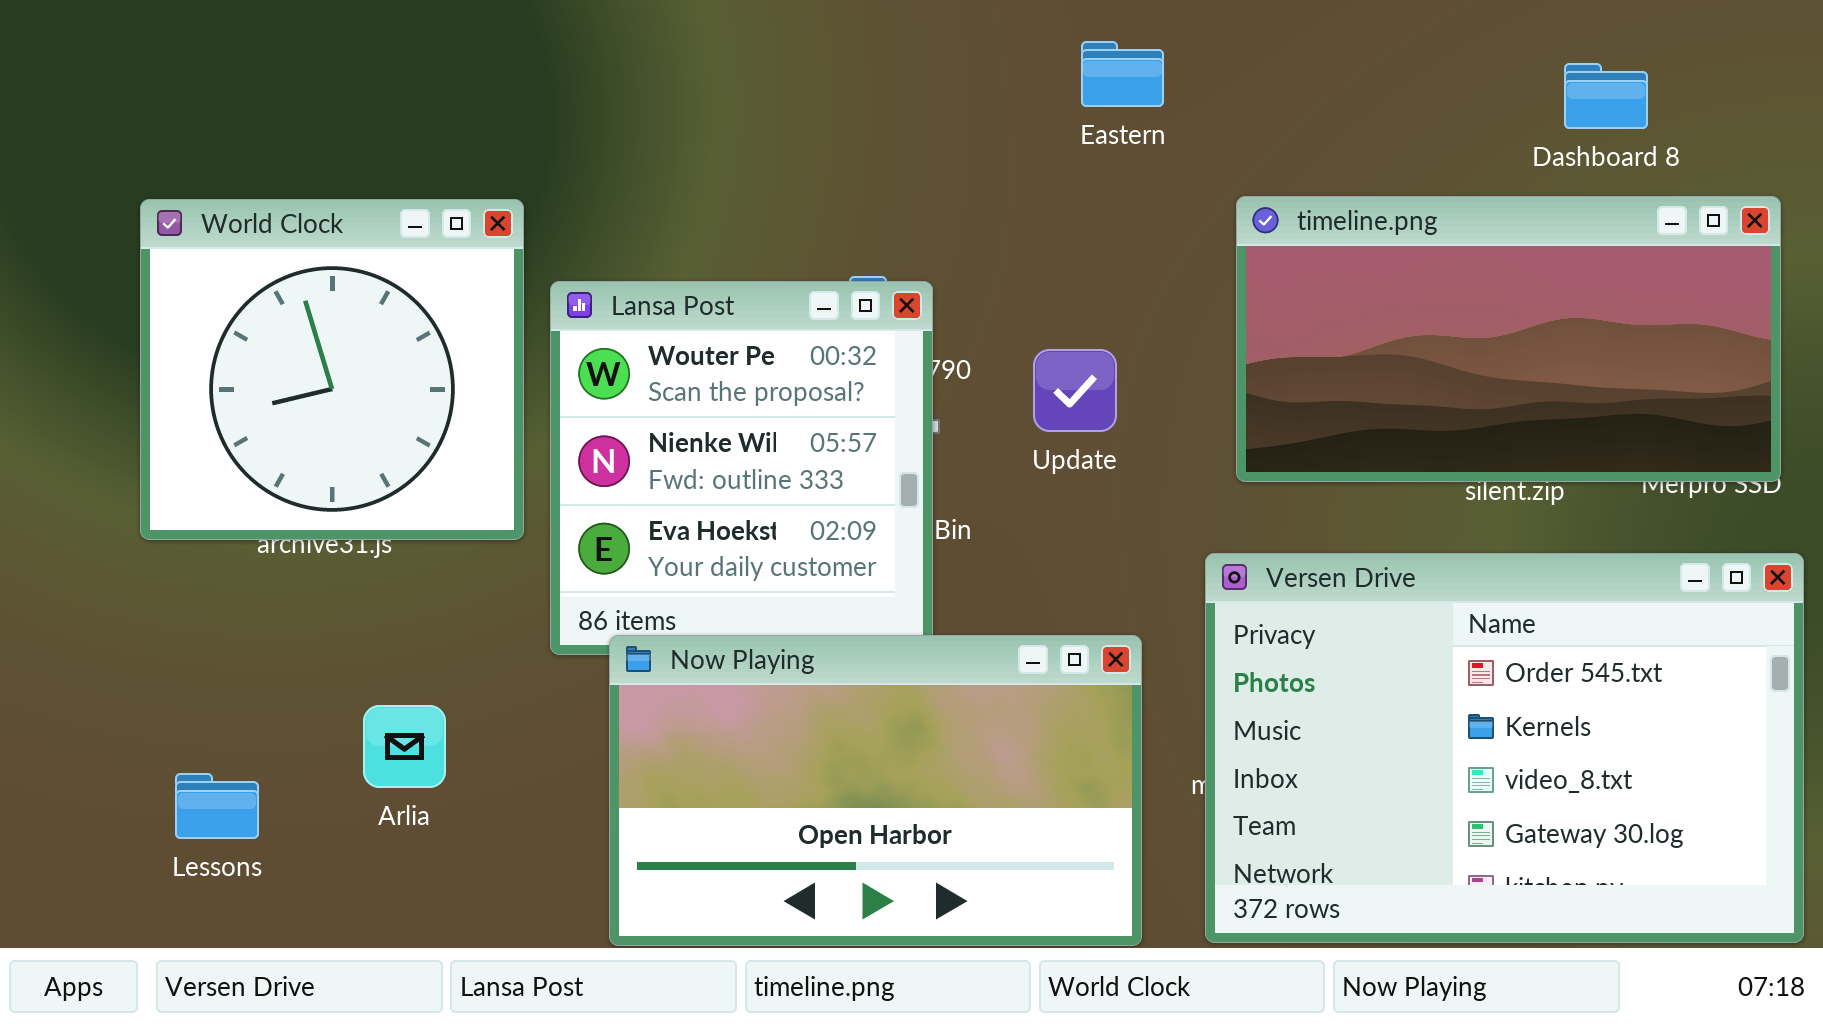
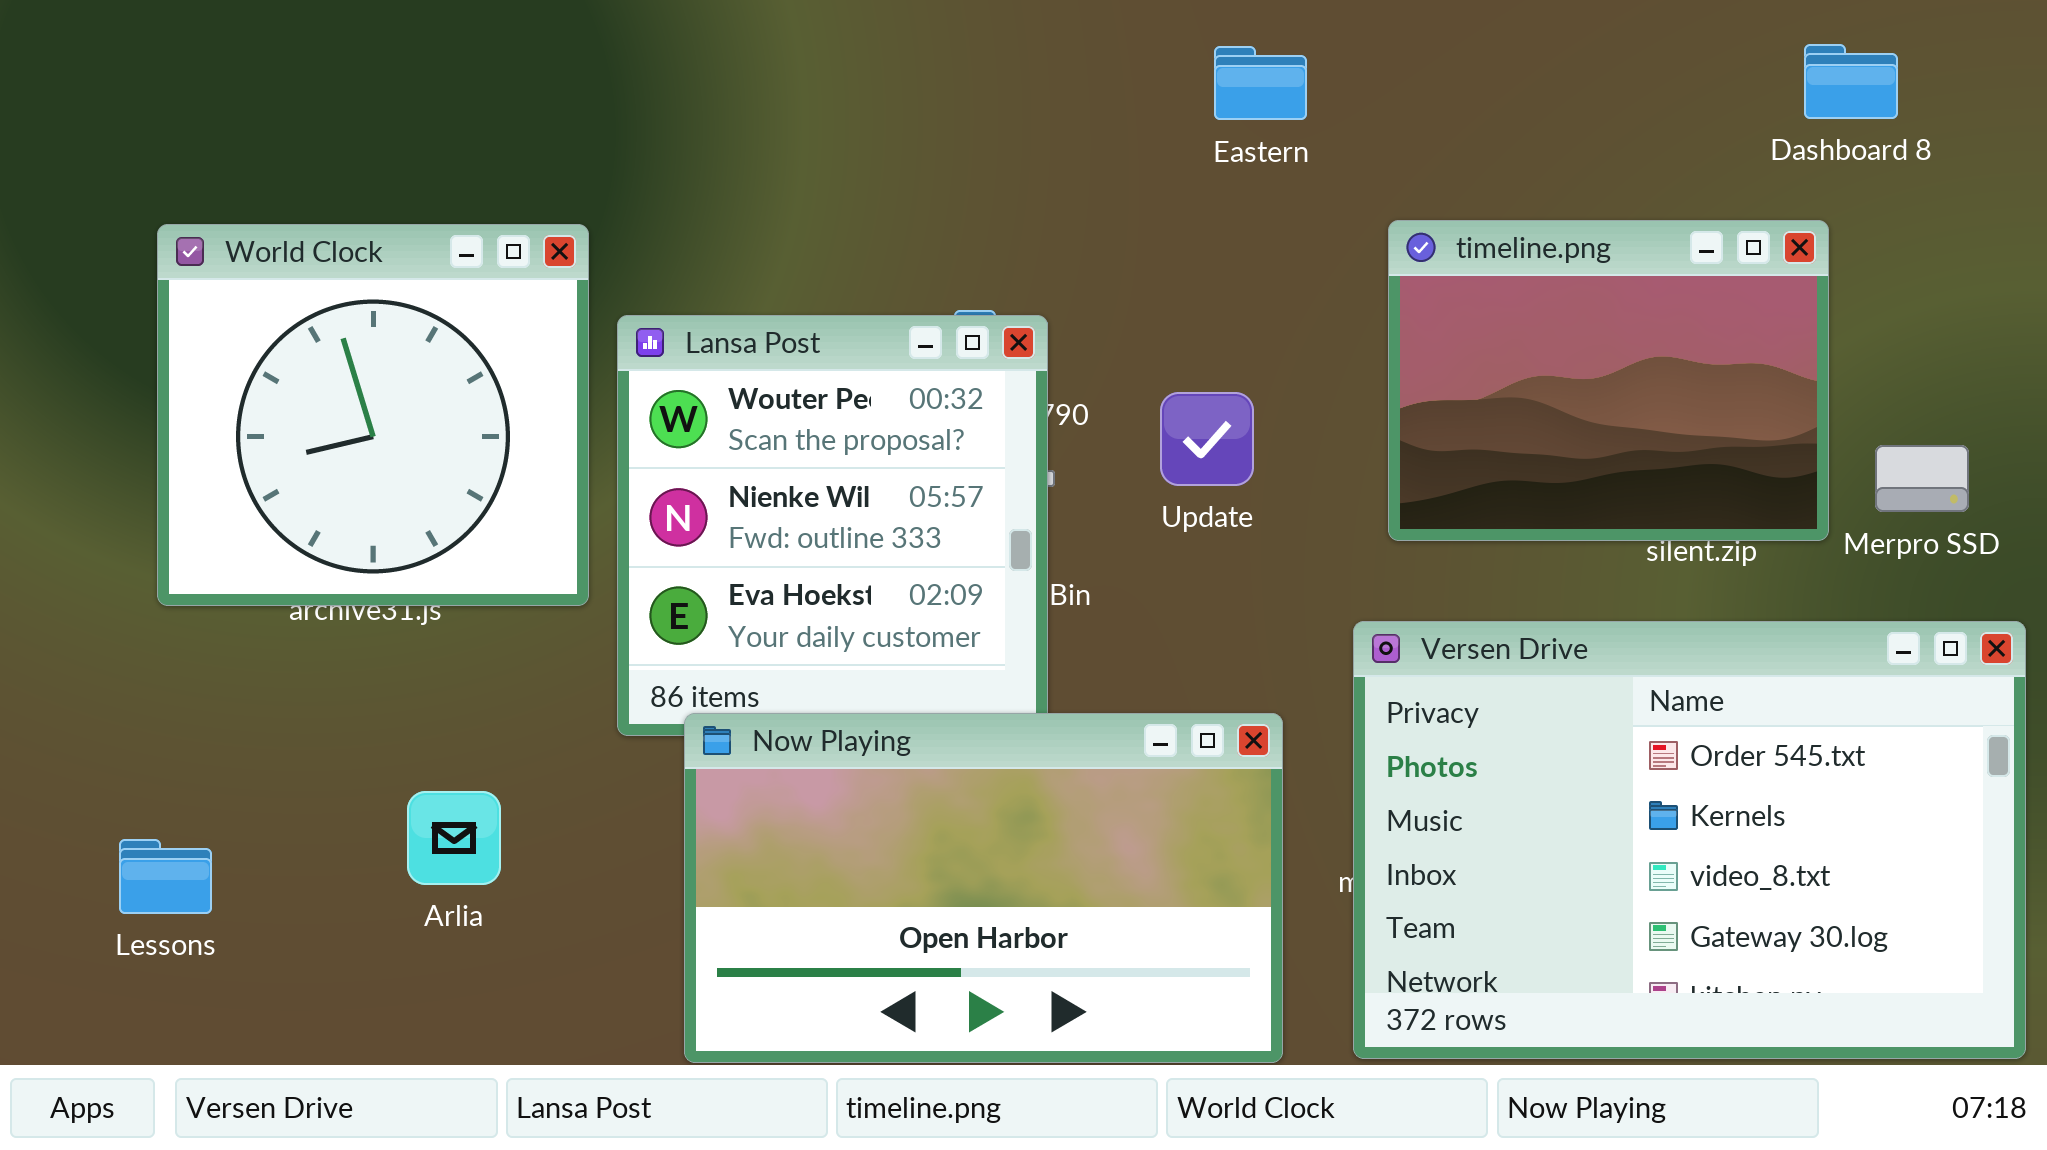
Dashboard 8: [1564,63,1648,129] -> [1804,44,1898,119], moved
timeline.png: [1236,196,1781,482] -> [1388,220,1829,541], resized
Lessons: [175,773,259,839] -> [119,839,212,914], moved

